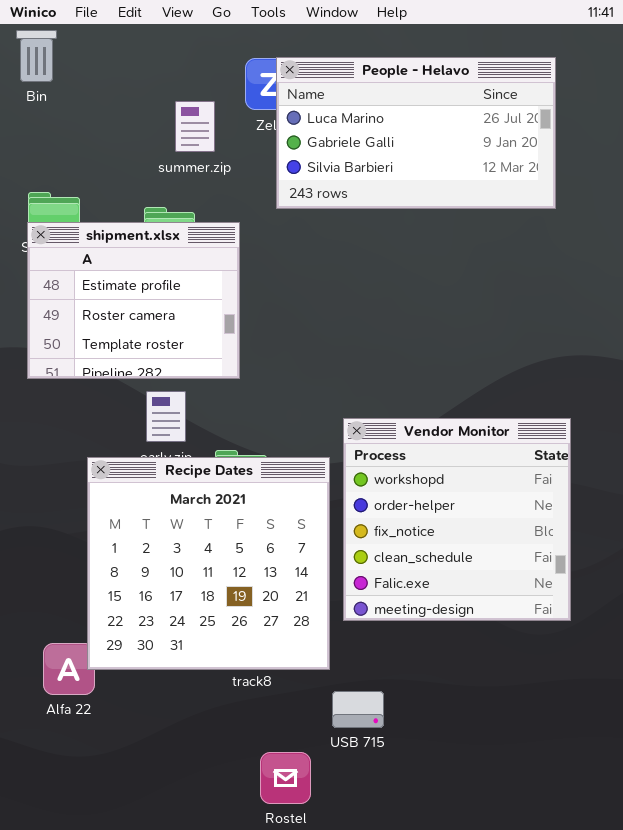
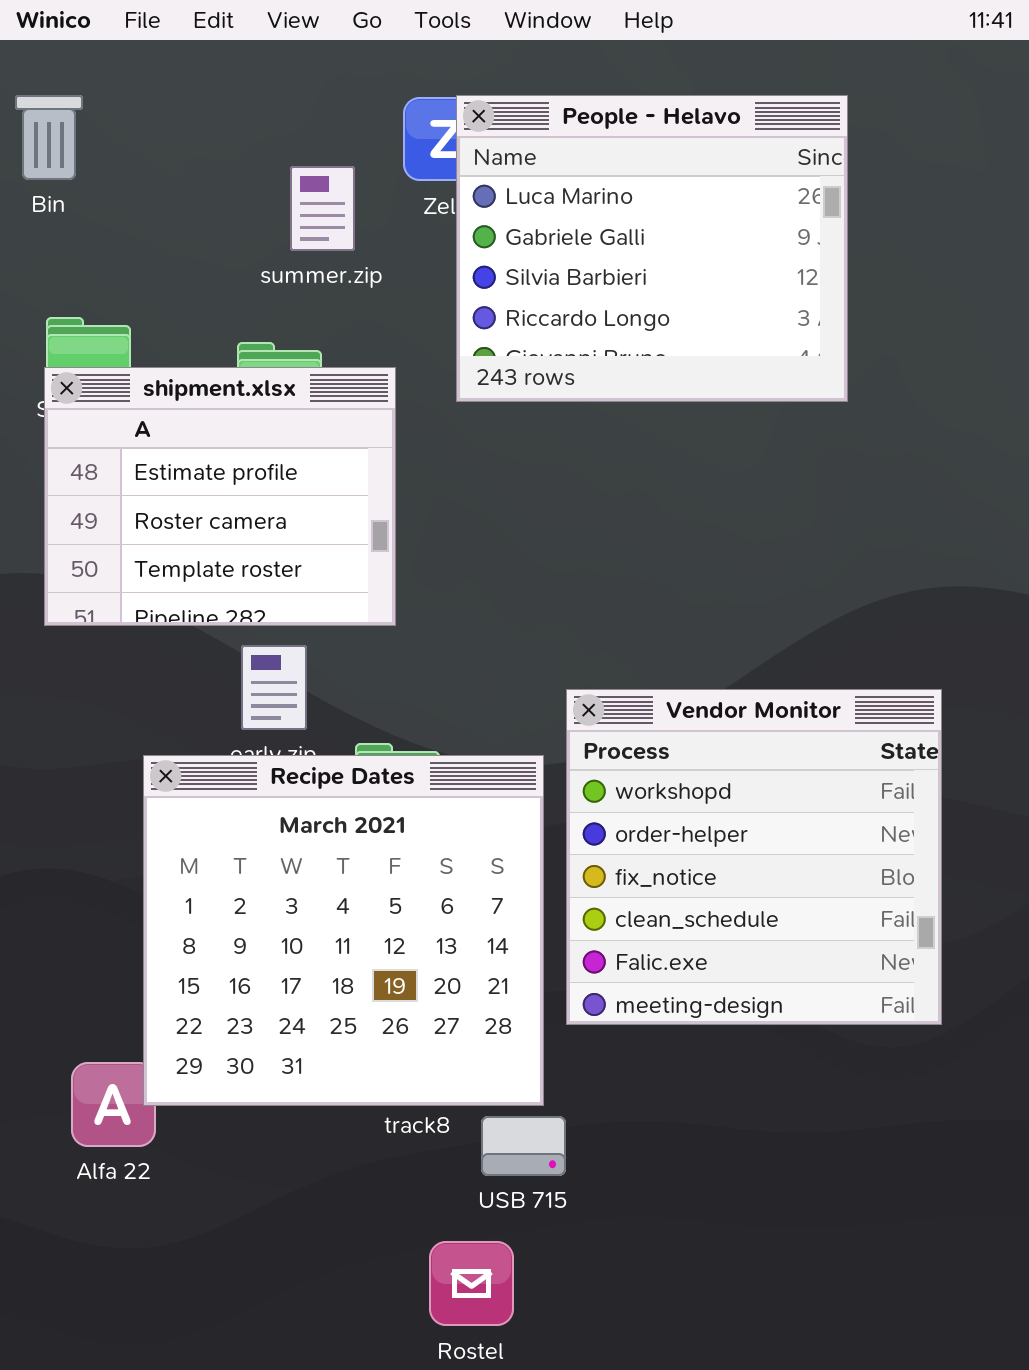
Bin: [16,30,57,82] -> [15,95,83,180], moved
People - Helavo: [276,57,556,209] -> [456,95,848,402], resized
USB 715: [332,691,384,728] -> [481,1116,566,1176], moved

